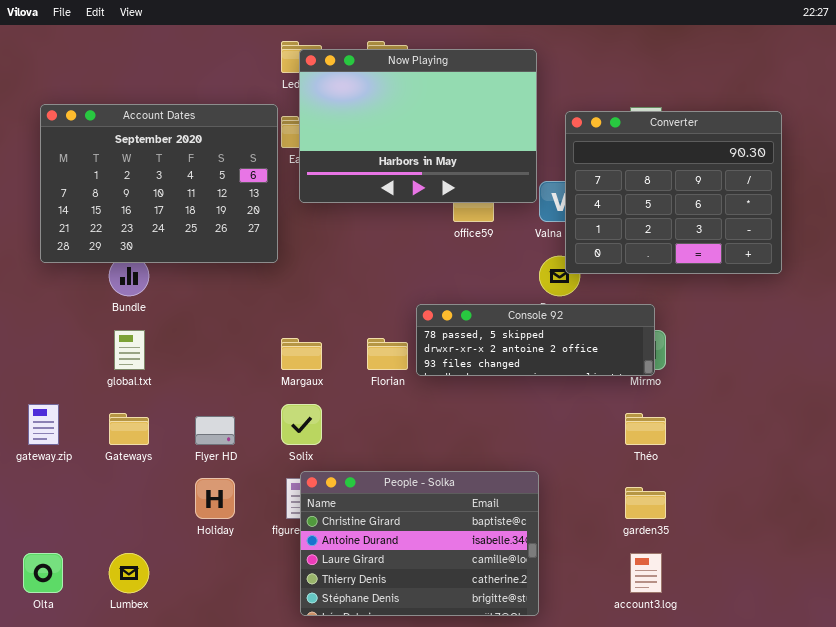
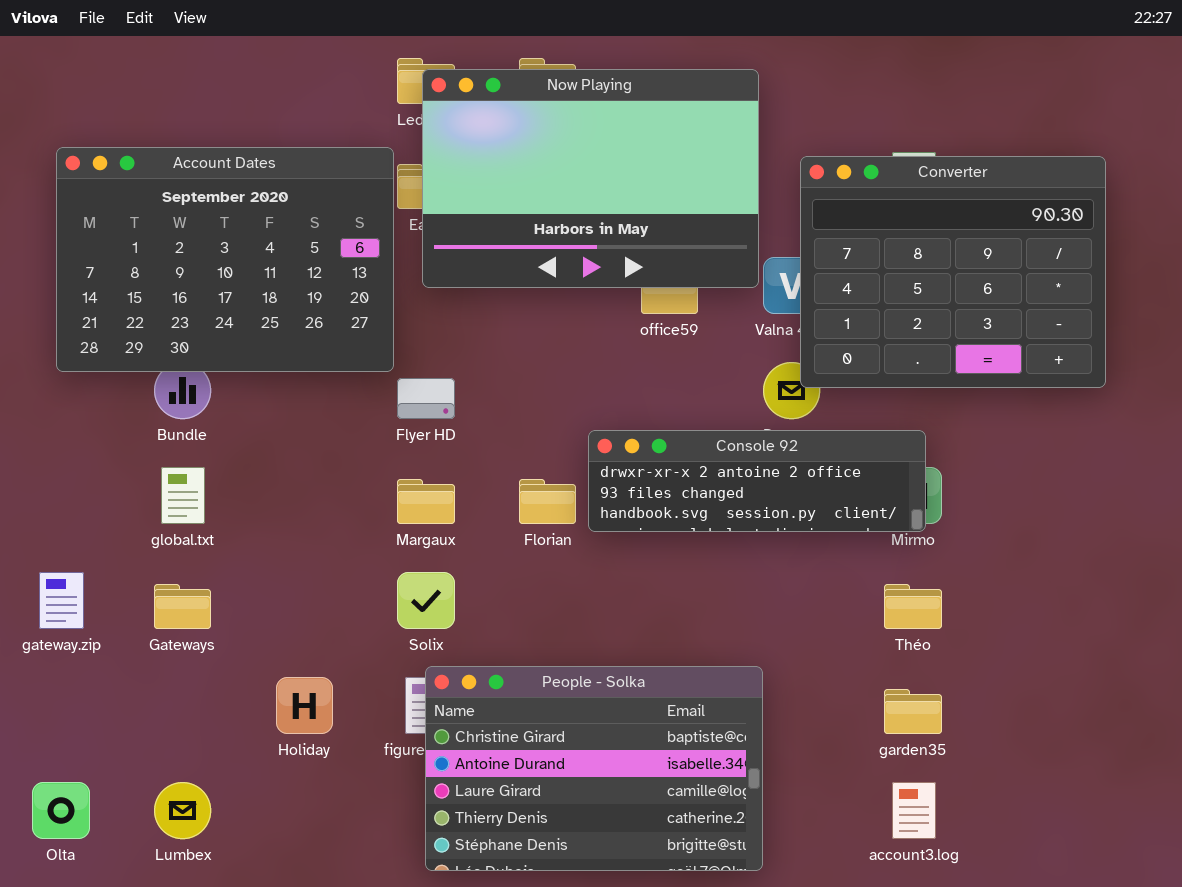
Console 92: [416,304,655,376] -> [588,430,926,532], scrolled down 1 row
Flyer HD: [195,416,235,445] -> [397,378,455,419], moved

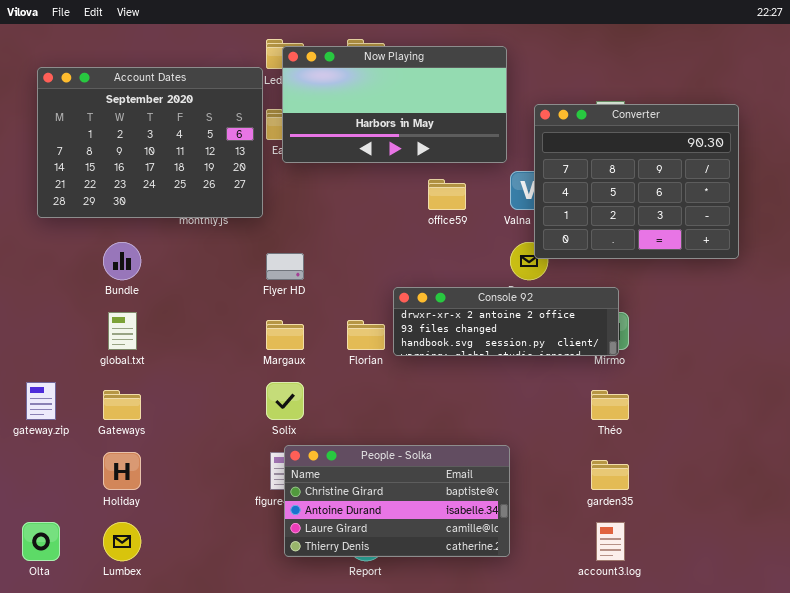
Now Playing: [422,69,759,288] -> [282,46,507,163], resized
Account Dates: [56,147,394,372] -> [37,67,263,218], moved
People - Solka: [425,666,763,871] -> [284,445,510,557], resized
Holiday: [276,677,333,734] -> [103,452,141,490], moved

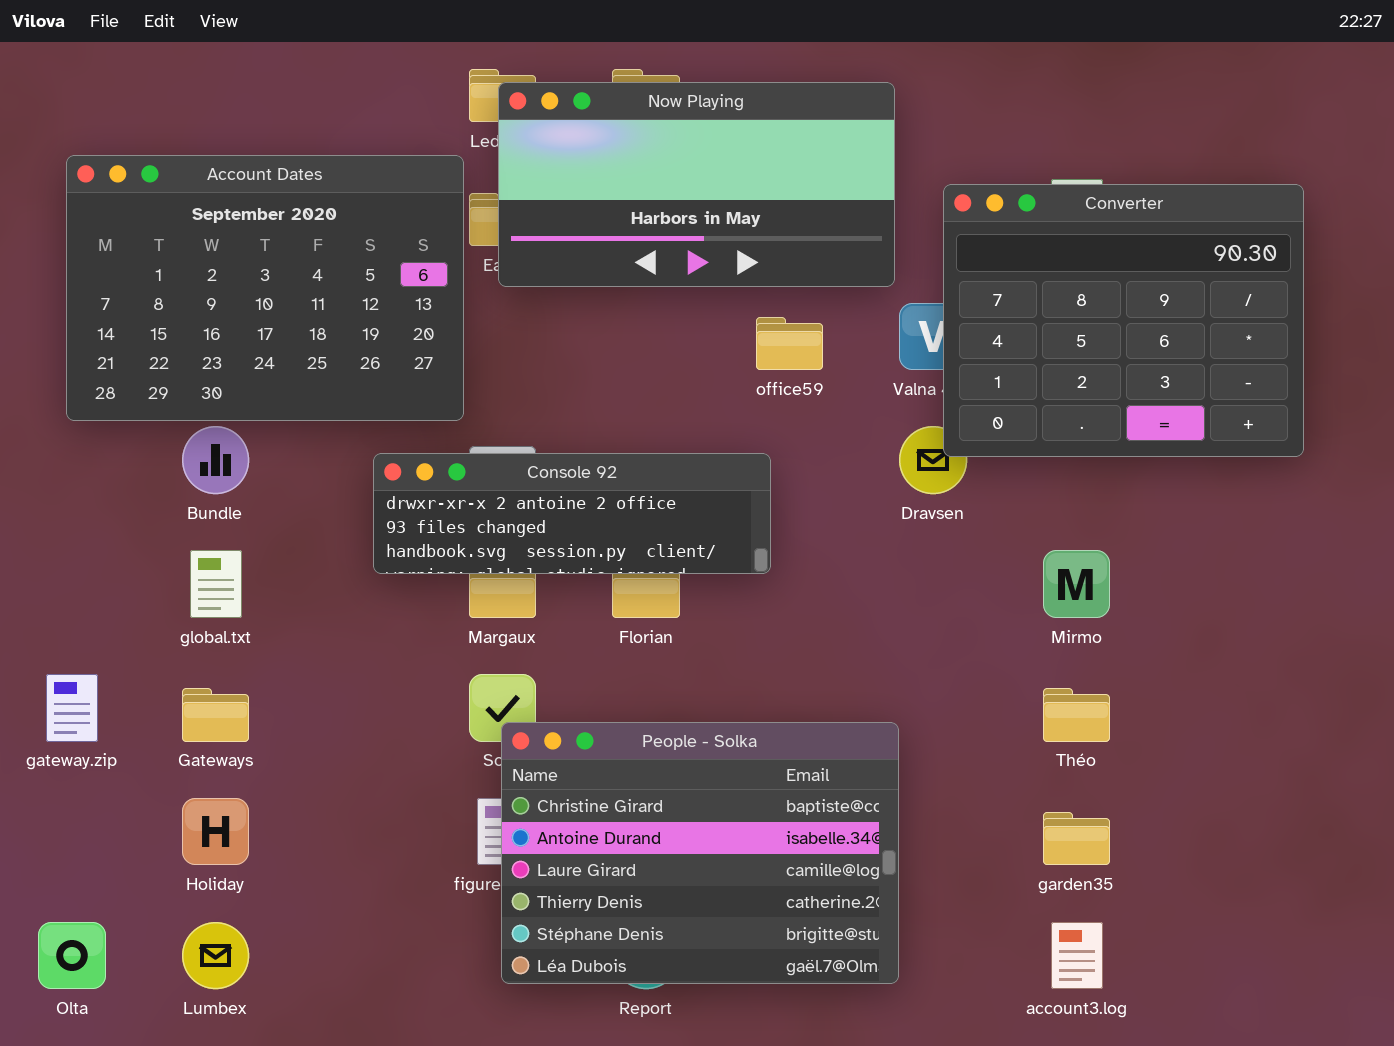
Account Dates: [37,67,263,218] -> [66,155,464,421], moved
Console 92: [393,287,619,356] -> [373,453,771,574], moved
People - Solka: [284,445,510,557] -> [501,722,899,984], resized

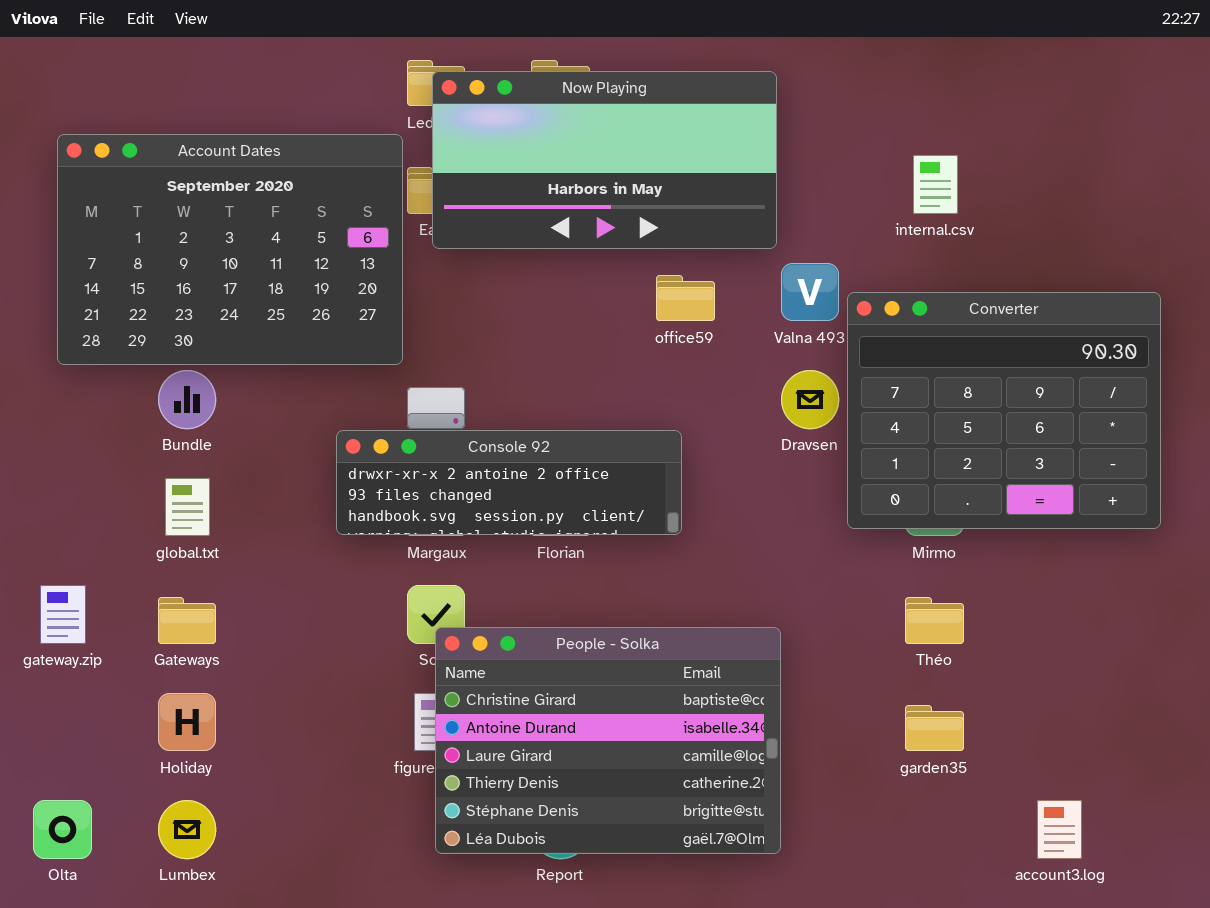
Converter: [943,184,1304,457] -> [847,292,1161,529], moved
Console 92: [373,453,771,574] -> [336,430,682,535], moved
account3.log: [1051,922,1103,989] -> [1037,800,1082,859], moved

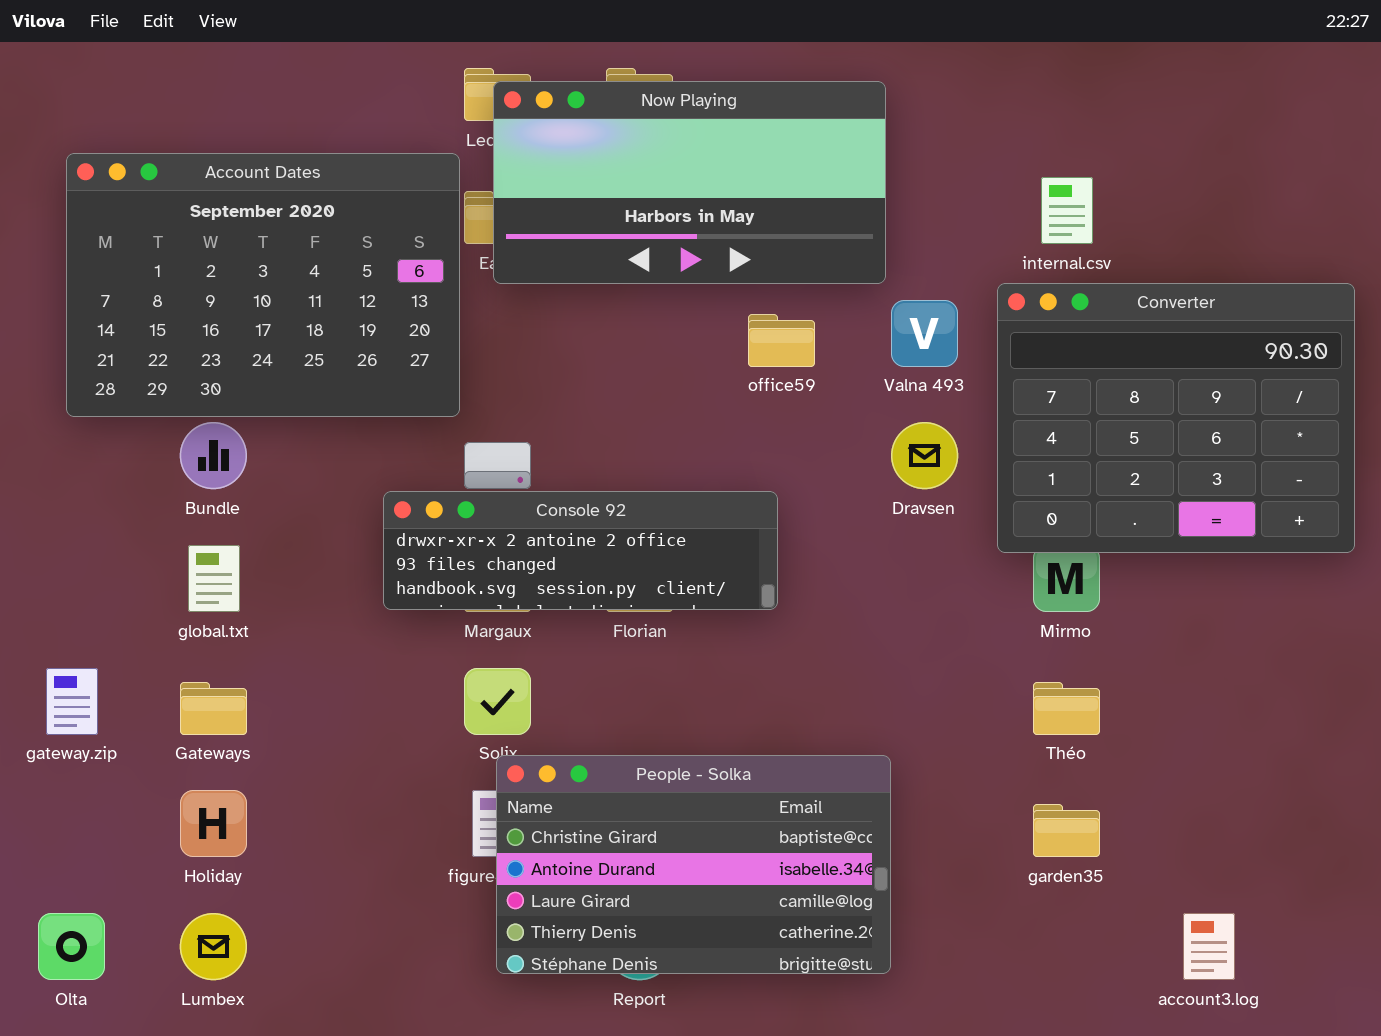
Converter: [847,292,1161,529] -> [997,283,1355,553], moved
People - Solka: [435,627,781,854] -> [496,755,891,974], resized

